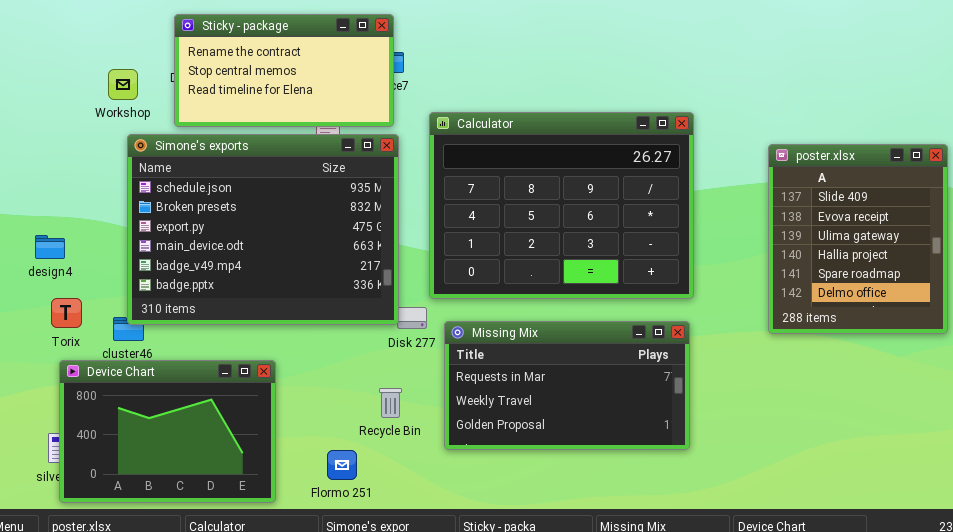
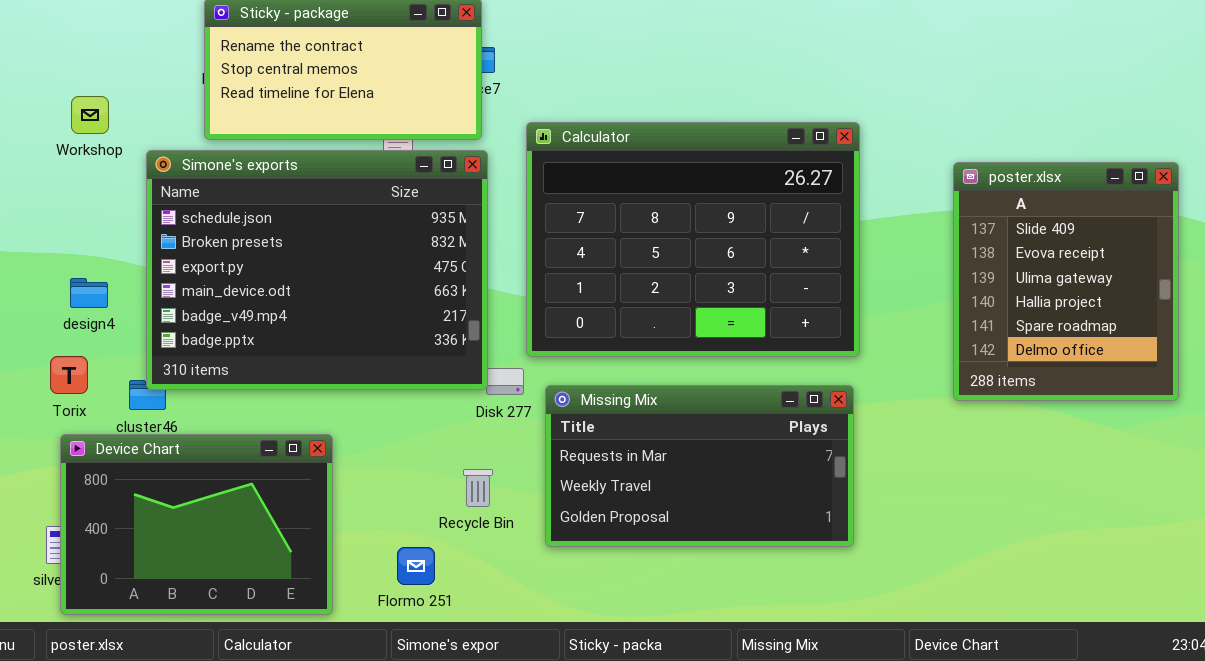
Workshop: [108,69,138,100] -> [71,96,109,134], moved
design4: [35,235,65,259] -> [70,278,108,308], moved

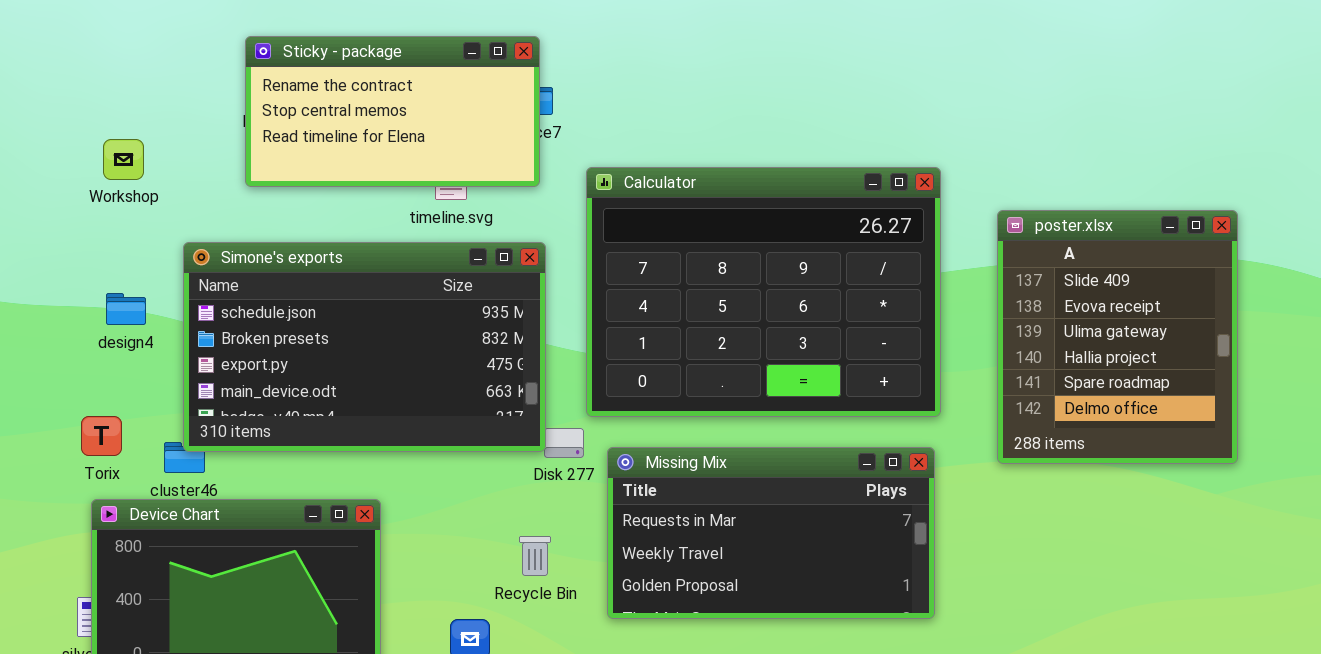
Simone's exports: [146,150,488,390] -> [183,242,546,452], resized
poster.xlsx: [953,162,1179,401] -> [997,210,1238,464], moved
design4: [70,278,108,308] -> [106,293,146,325], moved

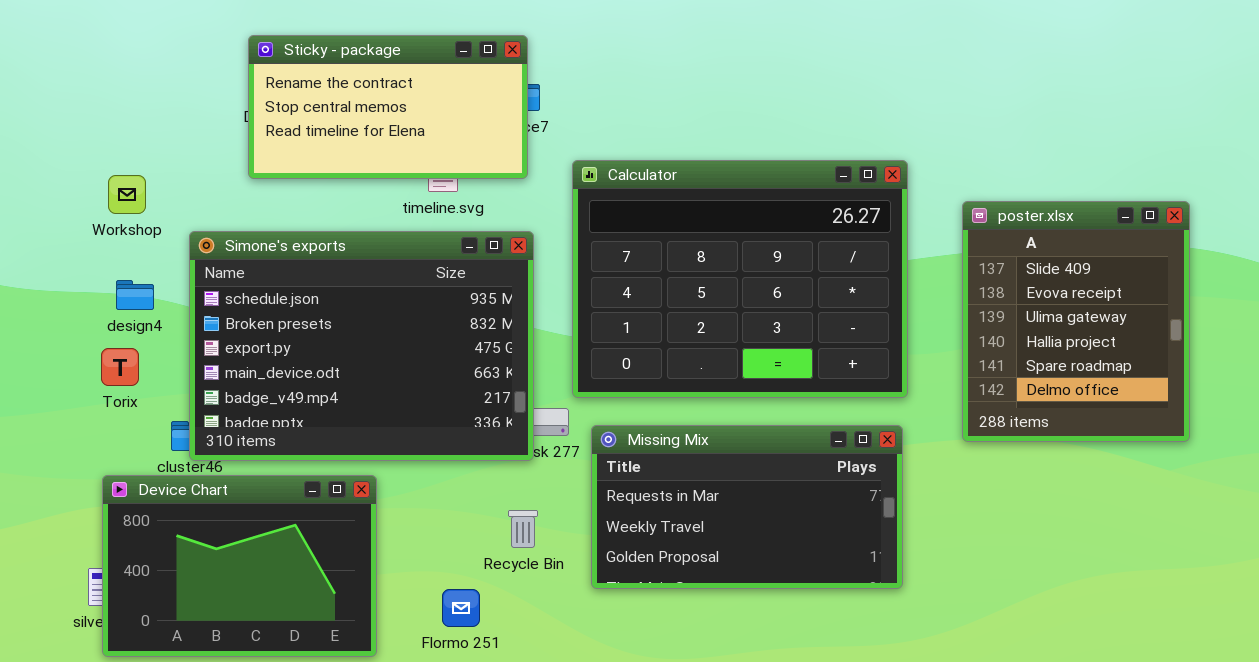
Workshop: [103,139,144,180] -> [108,175,146,214], moved
Simone's exports: [183,242,546,452] -> [189,231,534,461], resized
Torix: [81,416,122,456] -> [101,348,139,386], moved

